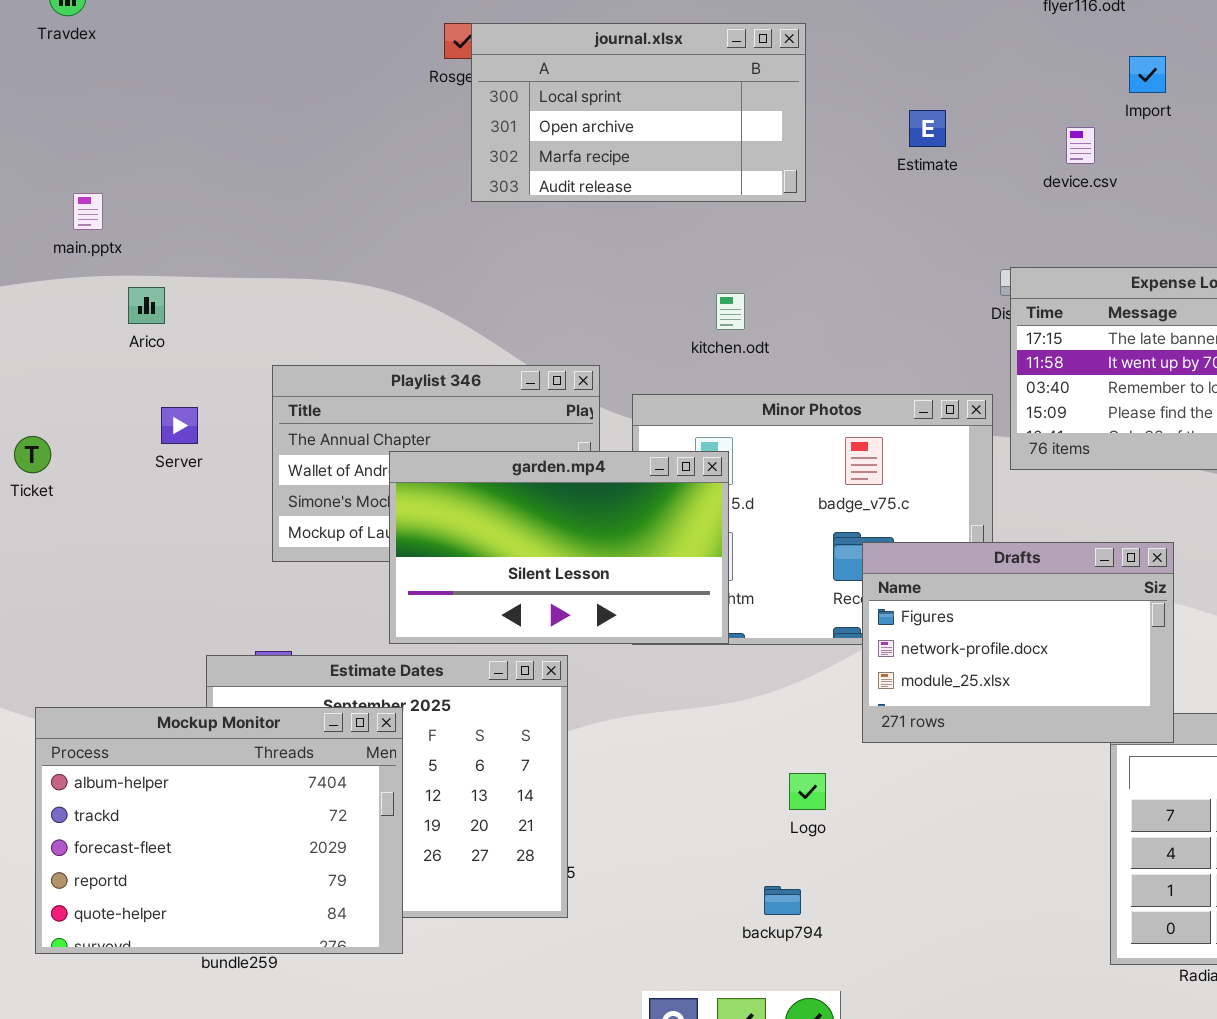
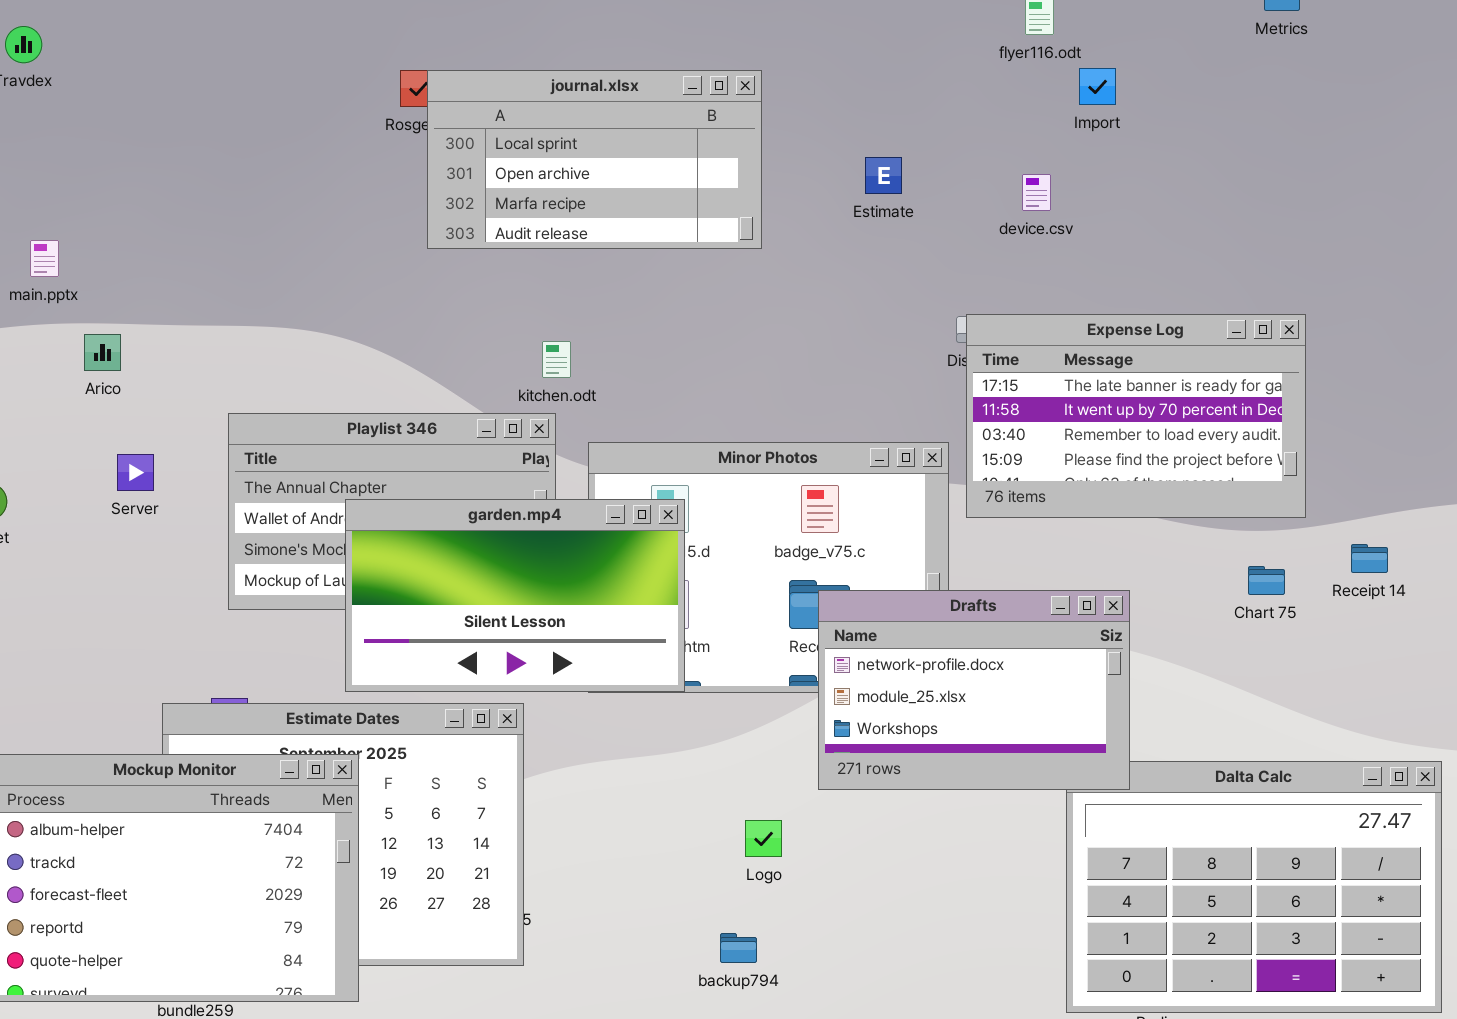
Import: [1129,56,1166,93] -> [1079,68,1116,105], moved
kitchen.odt: [716,293,745,330] -> [542,341,571,378], moved
Drafts: [862,542,1174,743] -> [818,590,1130,790], scrolled down 1 row

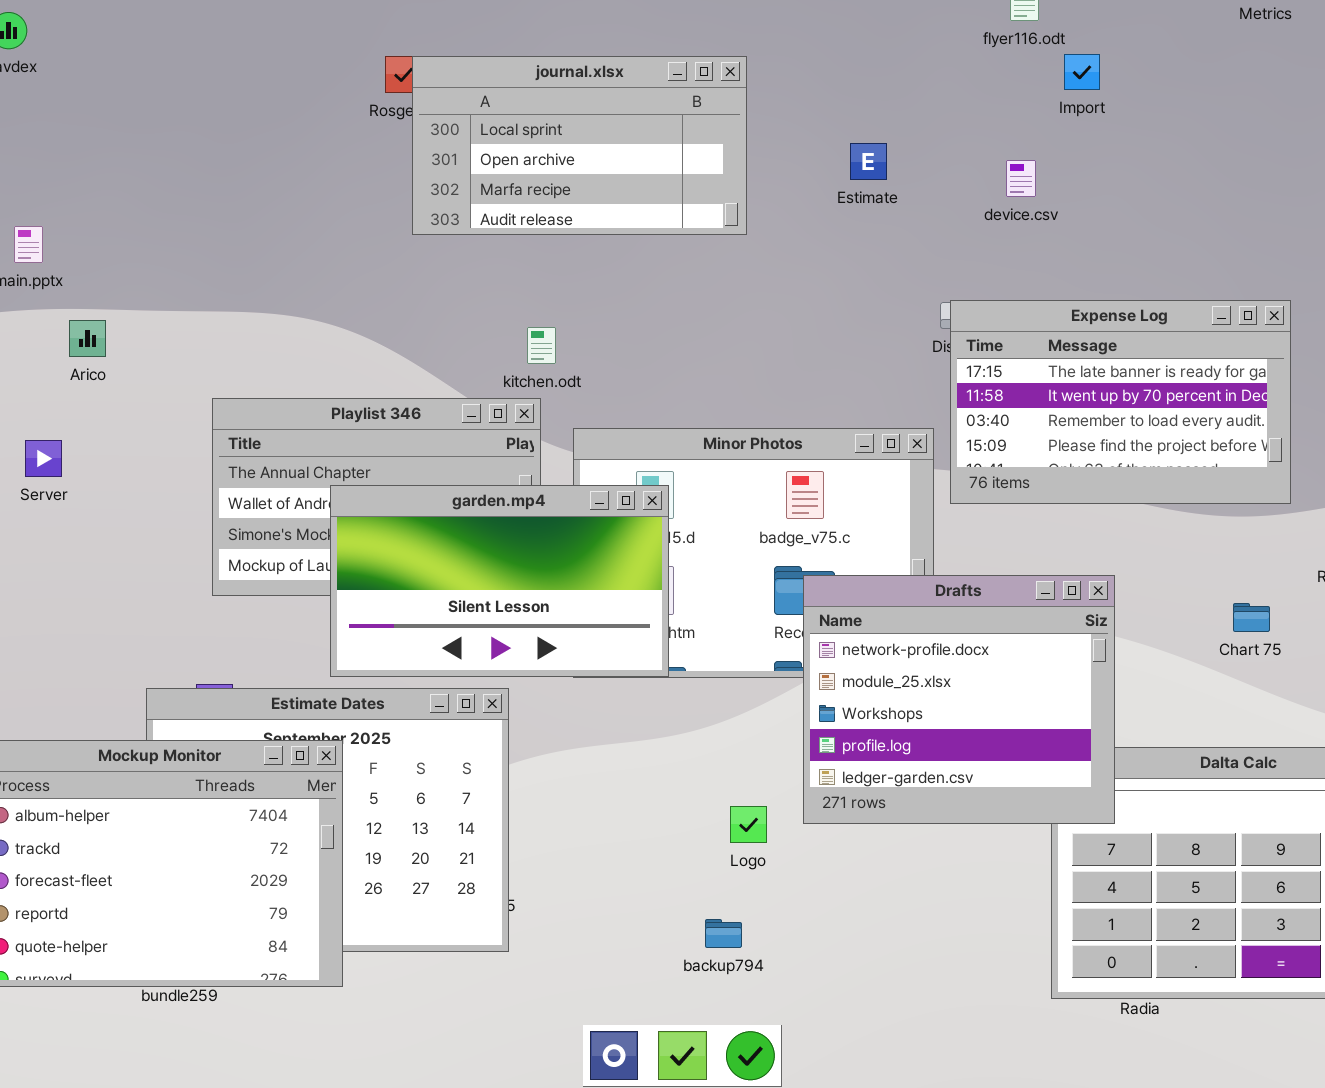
Server: [117,454,154,491] -> [25,440,62,477], moved
Chart 75: [1248,566,1285,595] -> [1233,603,1270,632], moved
Drafts: [818,590,1130,790] -> [803,575,1115,824], resized

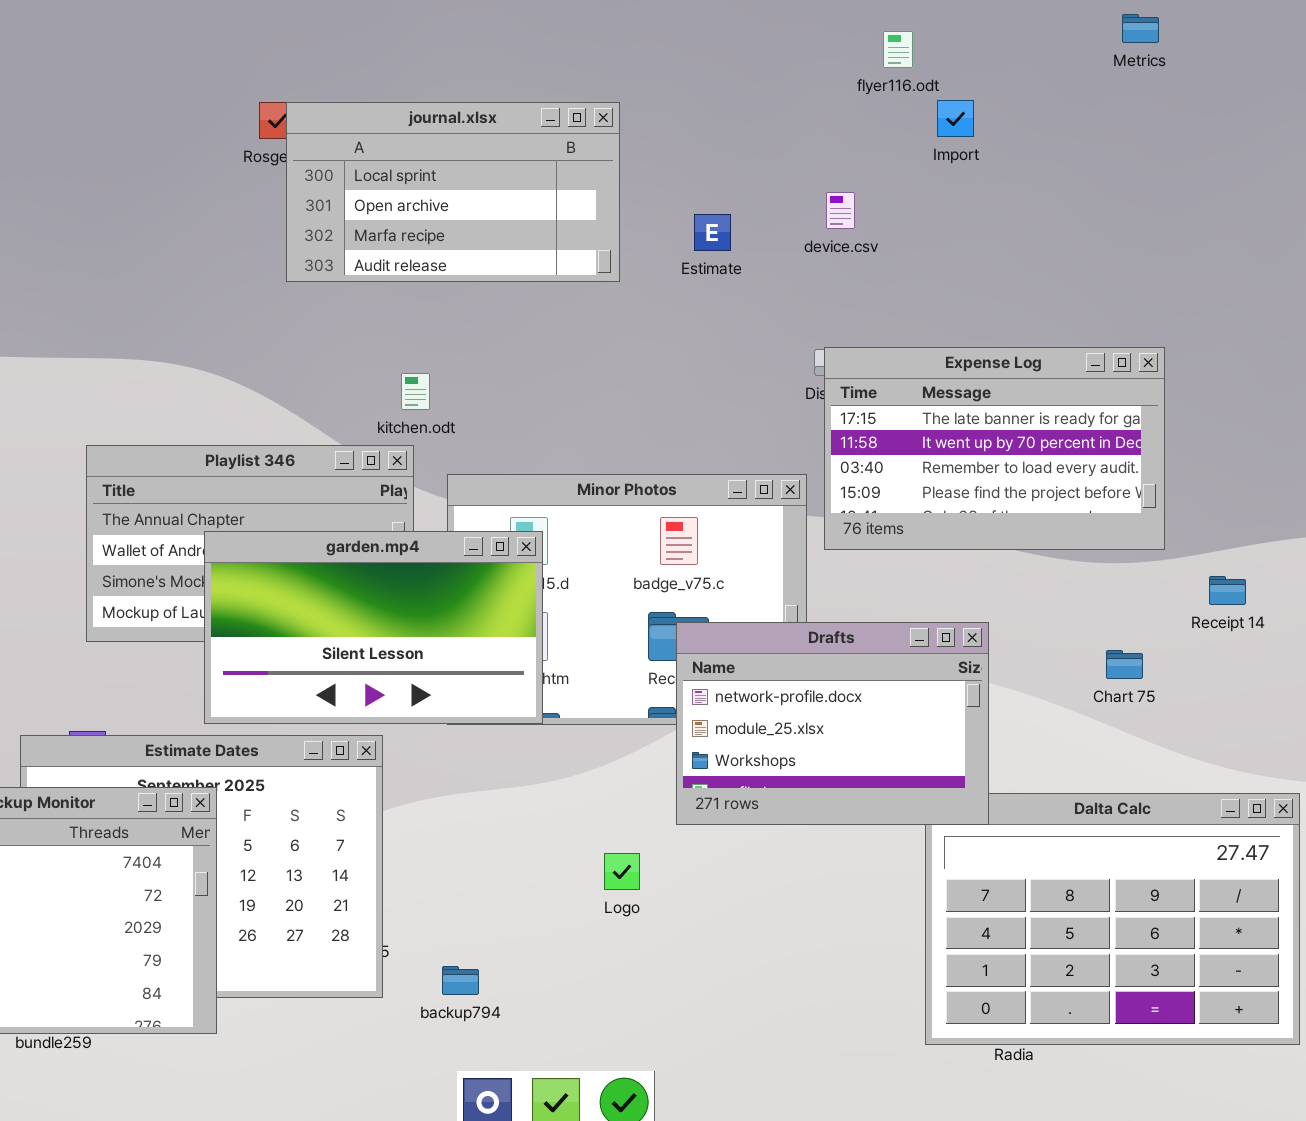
Estimate: [850,143,887,180] -> [694,214,731,251], moved
device.csv: [1006,160,1036,197] -> [826,192,855,229], moved
Drafts: [803,575,1115,824] -> [676,622,989,825], resized
backup794: [705,919,742,948] -> [442,966,479,995], moved

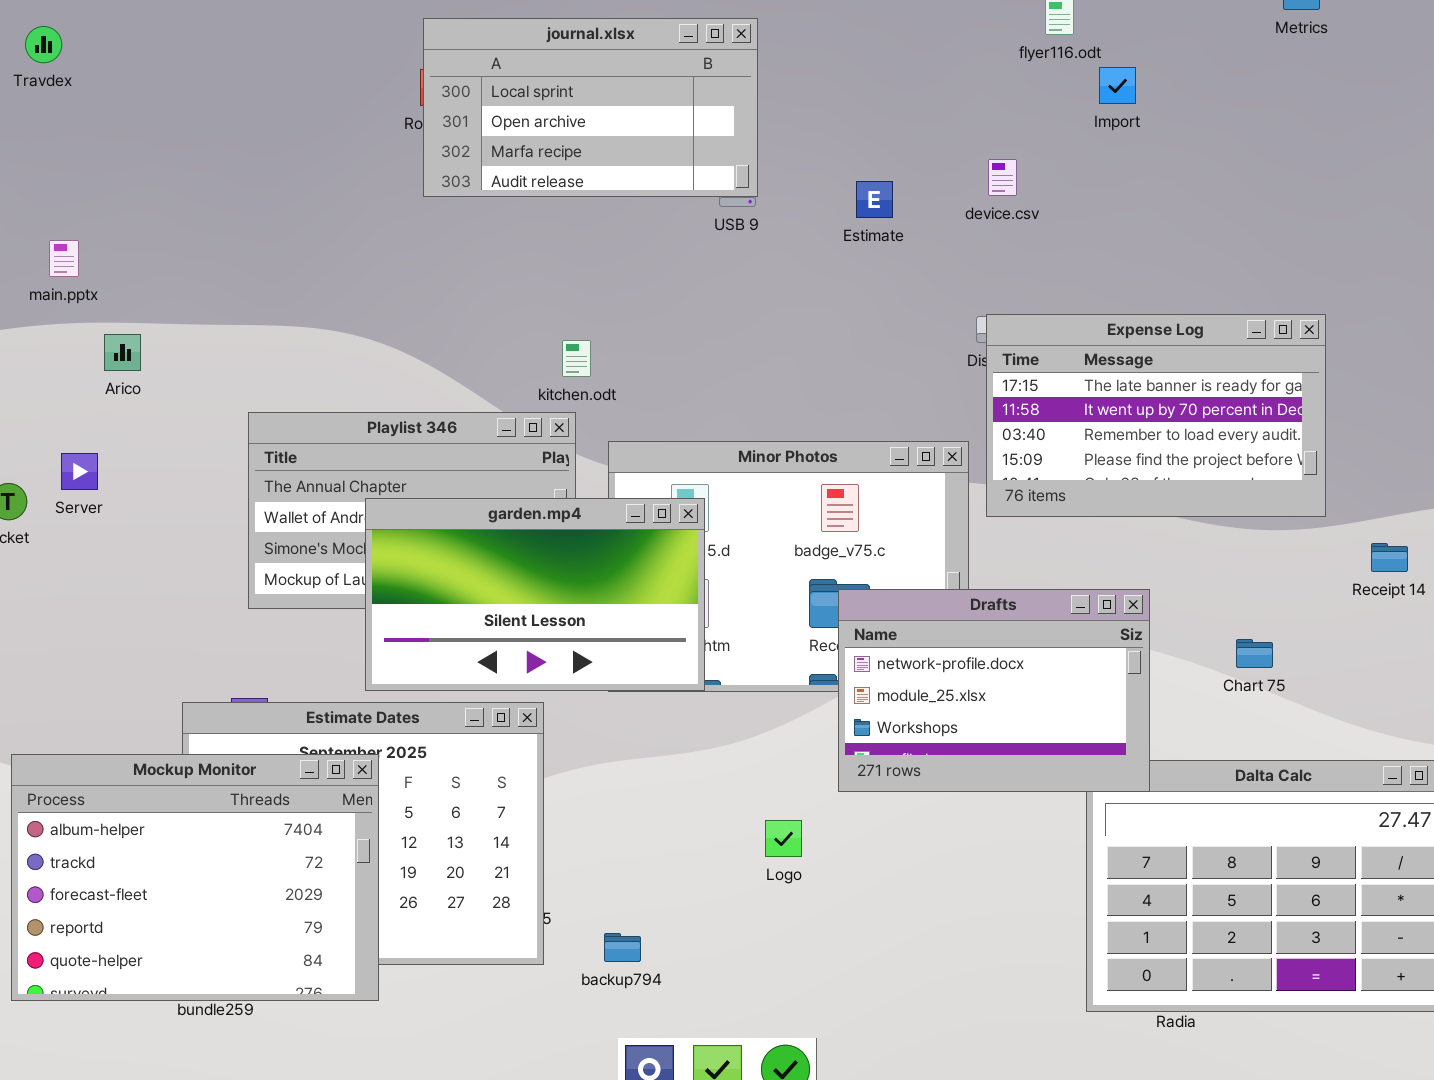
journal.xlsx: [286,102,620,282] -> [423,18,758,197], moved
Chart 75: [1106,650,1143,679] -> [1236,639,1273,668], moved

